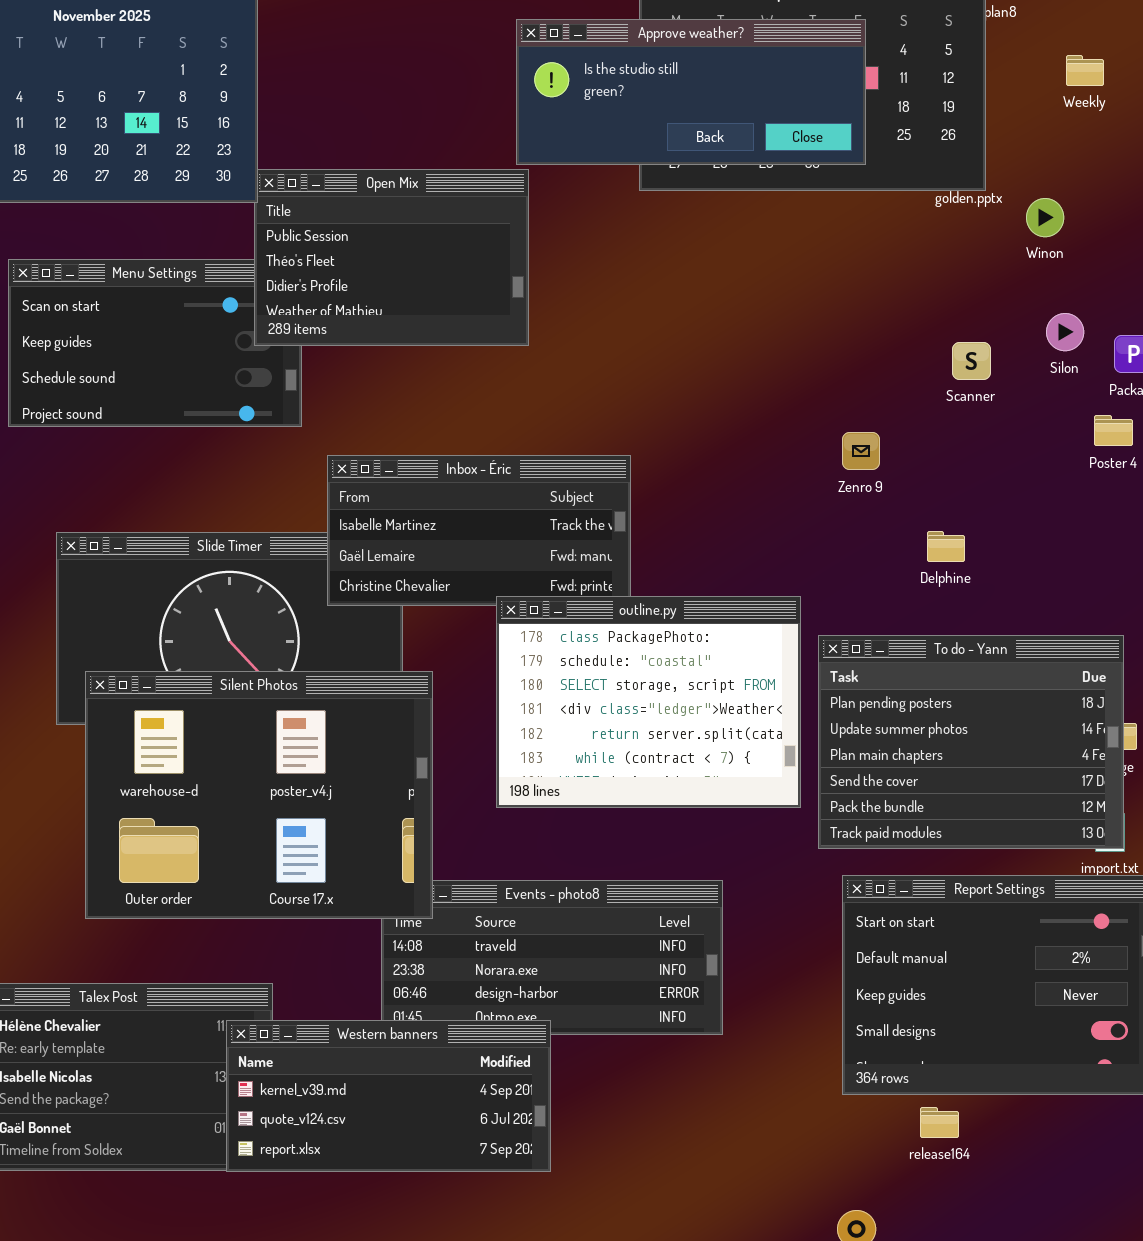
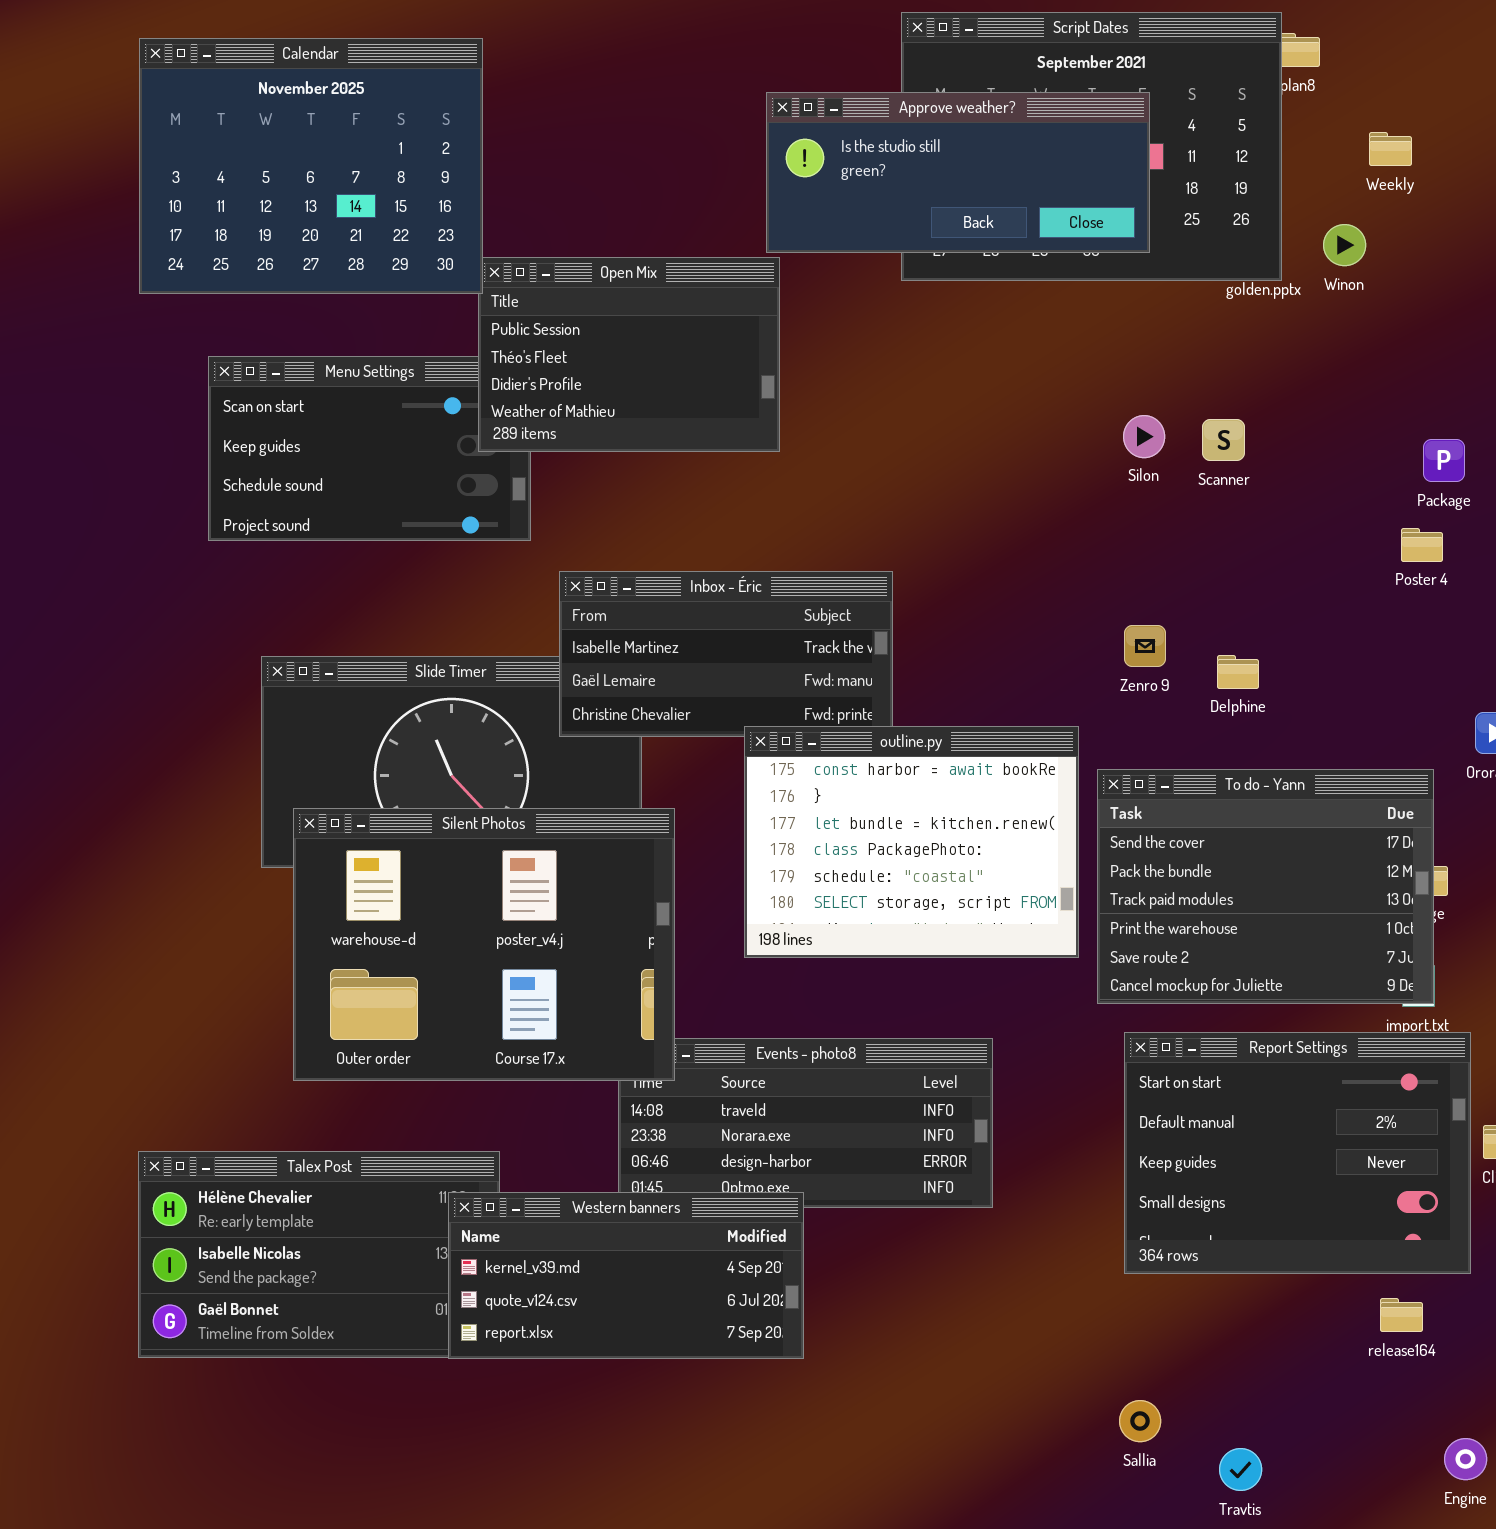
Winon: [1026,198,1064,237] -> [1323,224,1366,266], moved
Silon: [1046,313,1084,351] -> [1123,415,1165,458], moved
Scanner: [952,342,991,380] -> [1202,419,1245,461], moved
Zenro 9: [842,432,880,470] -> [1124,625,1166,667], moved
outline.py: [496,596,801,808] -> [744,726,1079,958], scrolled up 3 rows
To do - Yann: [818,635,1124,849] -> [1097,769,1434,1004], scrolled down 3 rows
release164: [920,1107,959,1138] -> [1380,1298,1423,1332], moved

